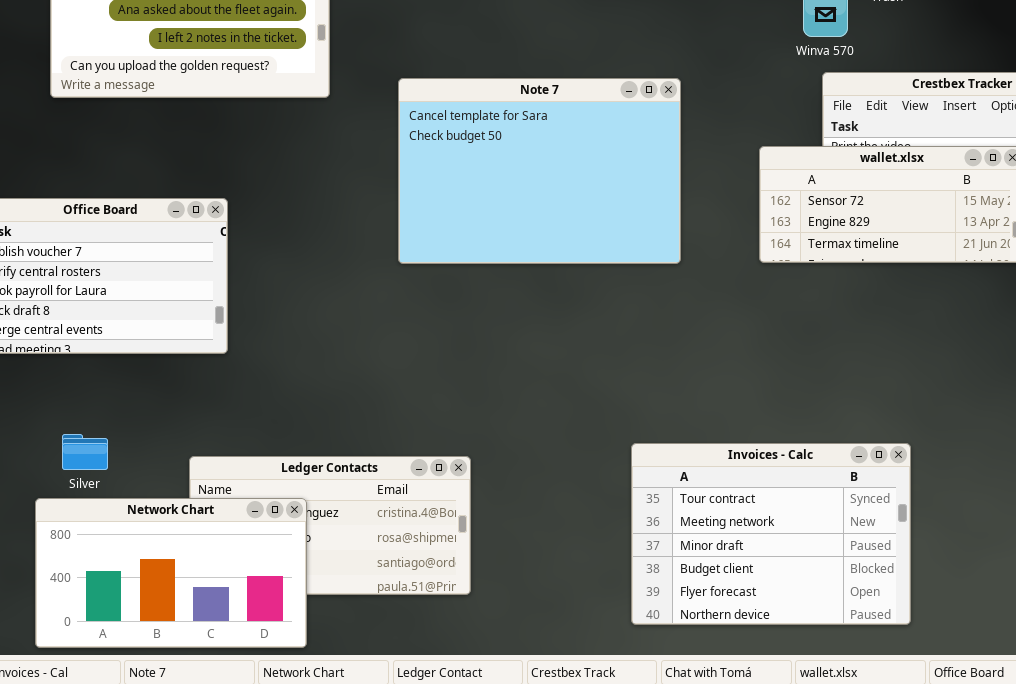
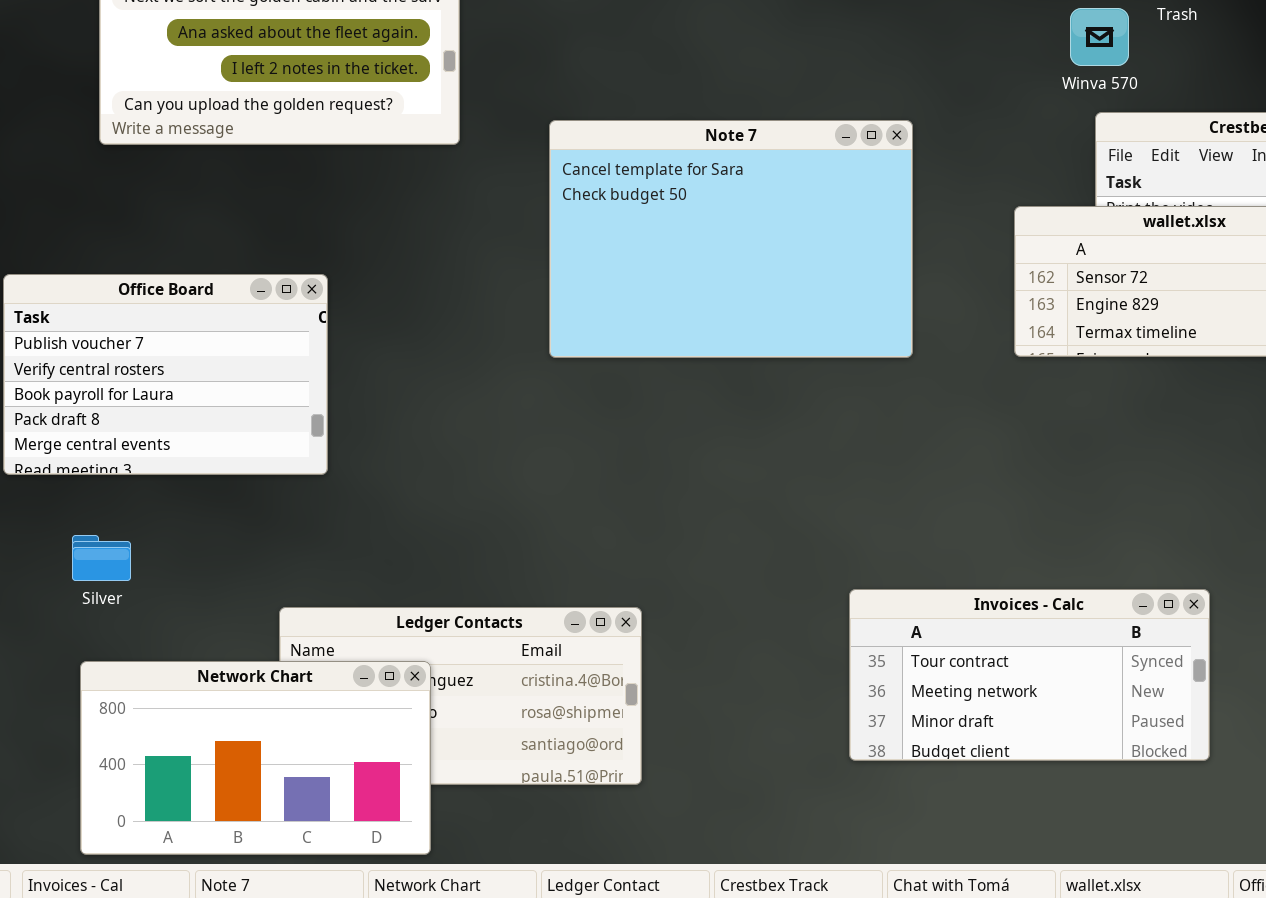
Silver: [62,434,108,470] -> [72,535,131,581], moved
Invoices - Calc: [631,443,911,625] -> [849,589,1210,761], resized

